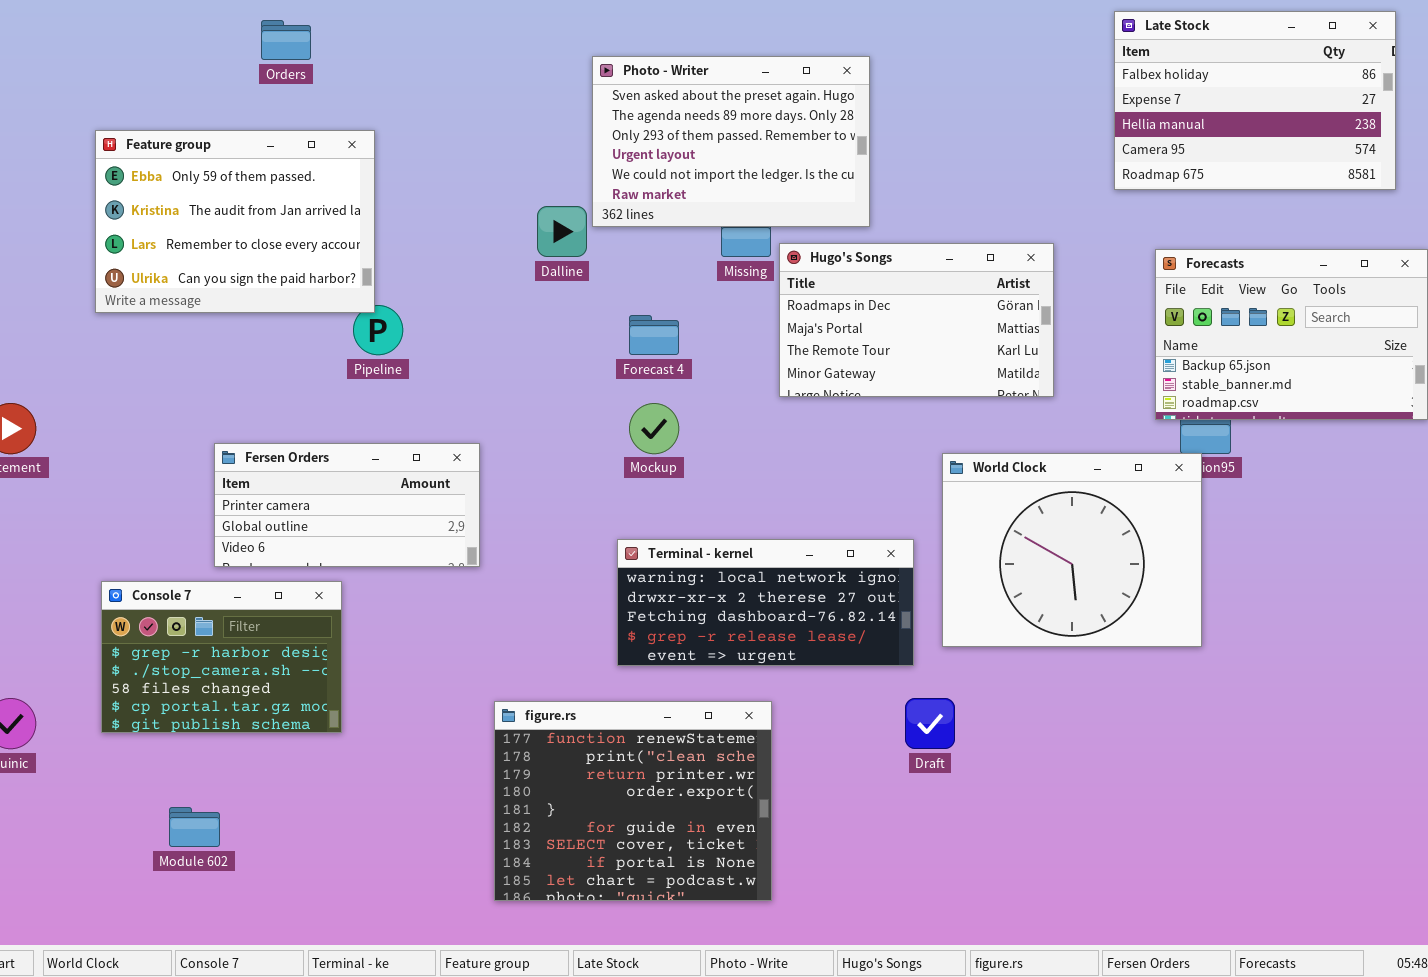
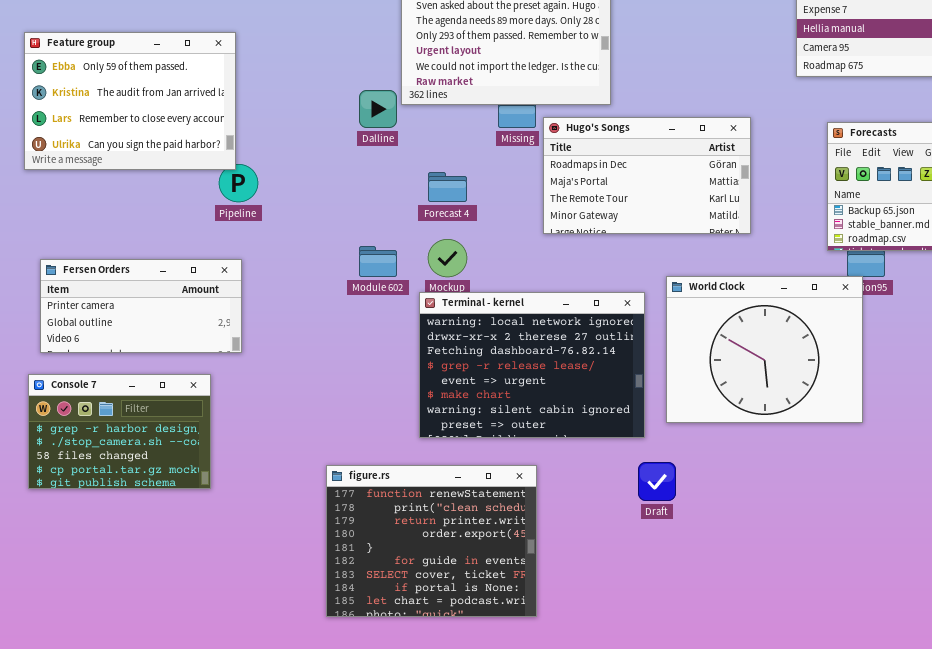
Fersen Orders: [214,443,480,567] -> [40,259,242,353], moved
Terminal - kernel: [617,539,914,666] -> [419,292,645,438], resized
Module 602: [169,807,220,847] -> [359,246,397,277], moved

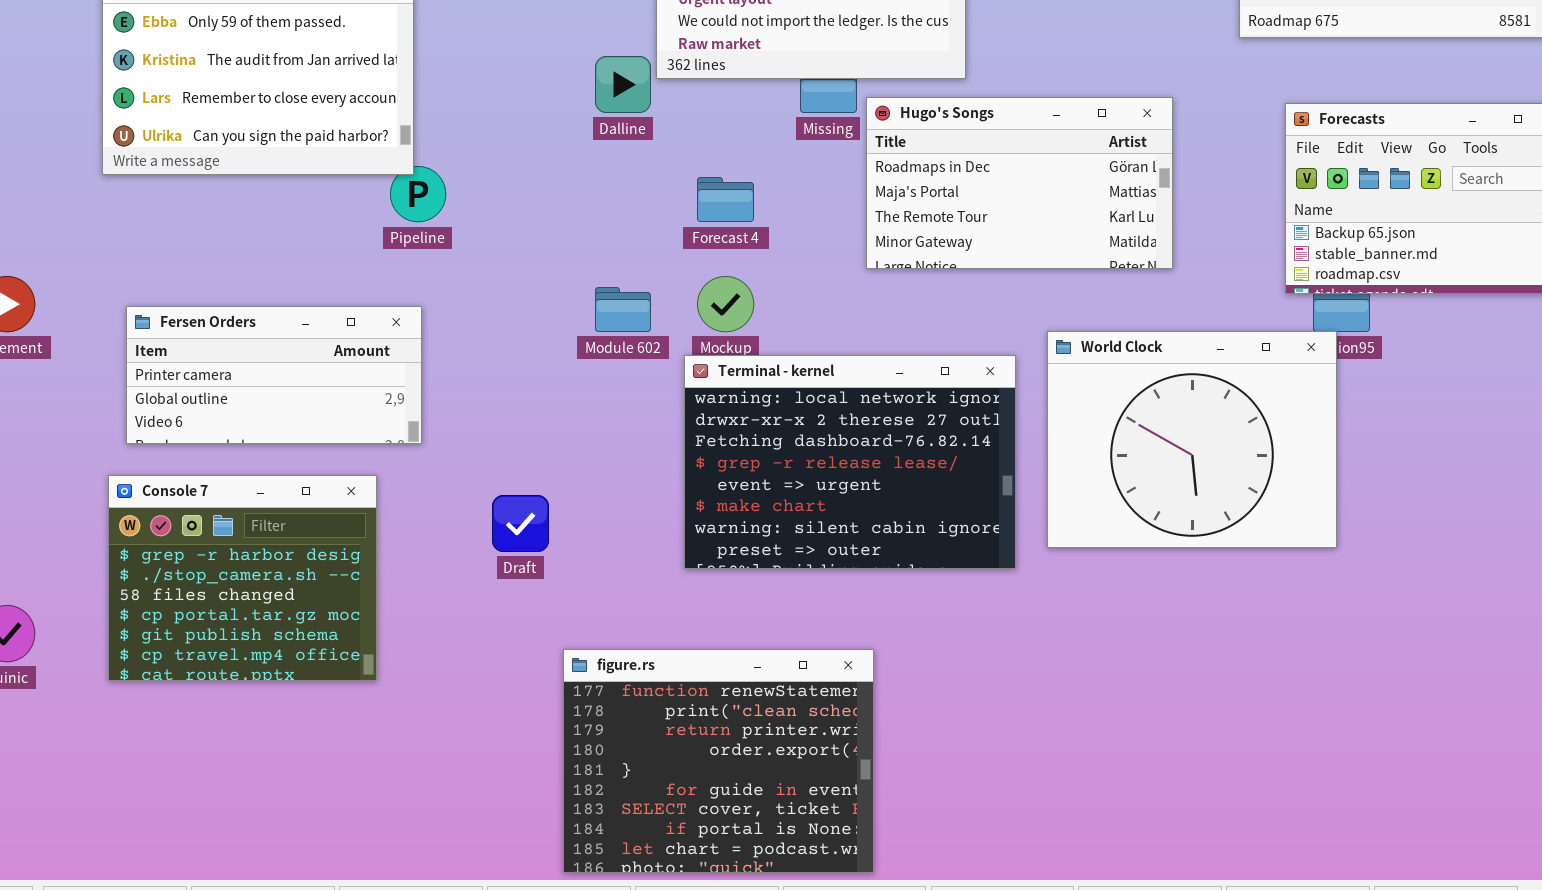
Console 7: [28,374,211,489] -> [108,475,377,681], resized
Draft: [638,462,676,501] -> [492,495,549,552], moved
figure.rs: [326,465,537,617] -> [563,649,874,873], moved

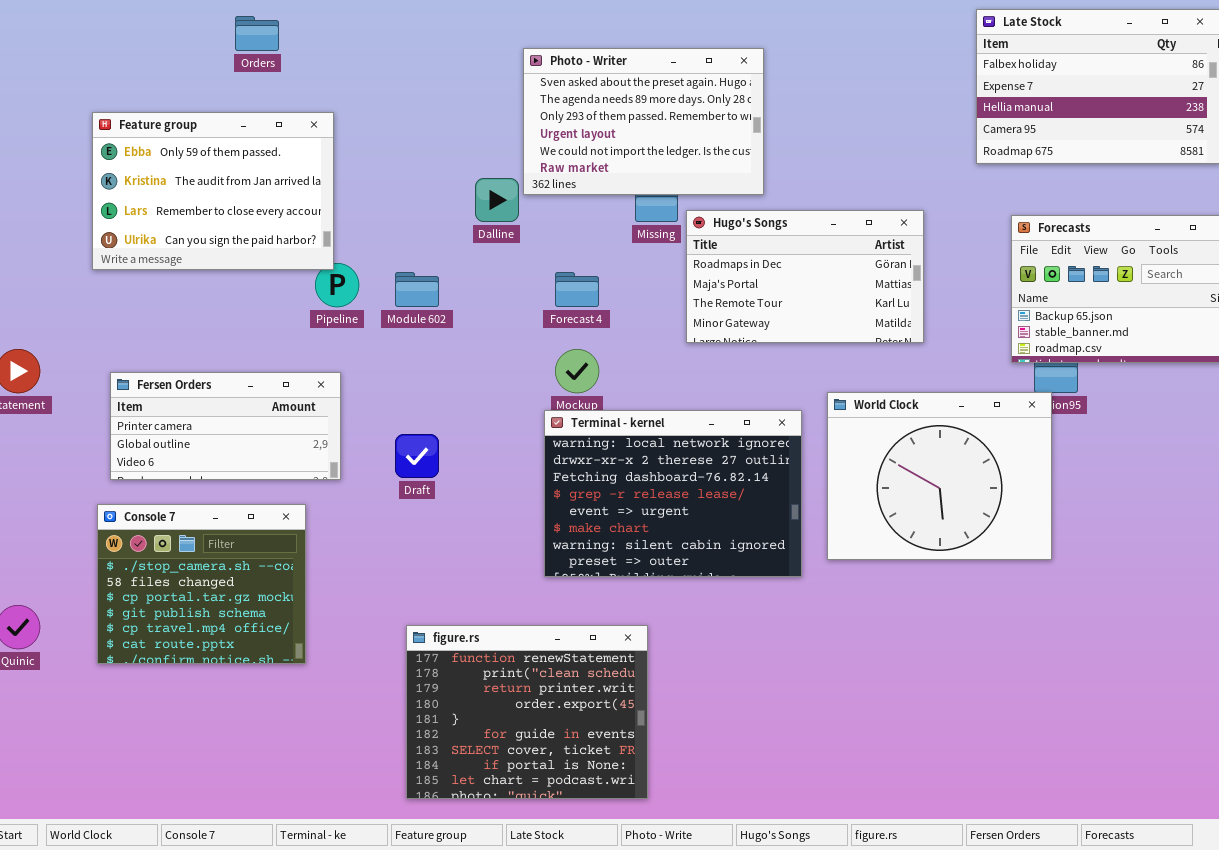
Module 602: [595,287,651,332] -> [395,272,439,307], moved
Console 7: [108,475,377,681] -> [97,504,306,664], scrolled down 1 row
Draft: [492,495,549,552] -> [395,434,439,478], moved
figure.rs: [563,649,874,873] -> [406,625,648,799], moved

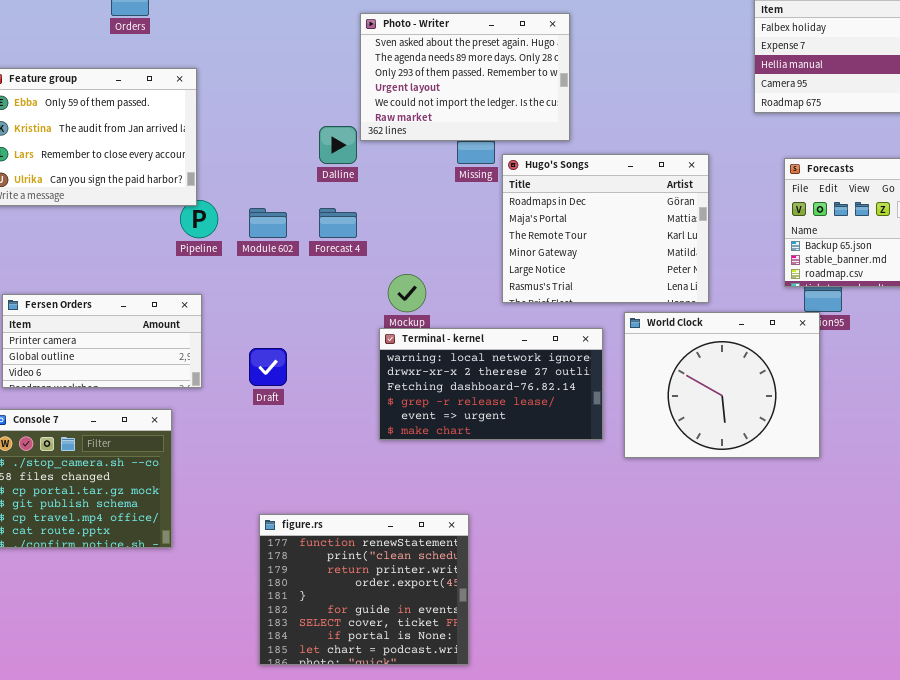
Hugo's Songs: [686,210,924,343] -> [502,154,709,303], resized
Forecast 4: [555,272,599,307] -> [319,208,357,238], moved
Terminal - kernel: [544,410,802,577] -> [379,328,603,440], resized

